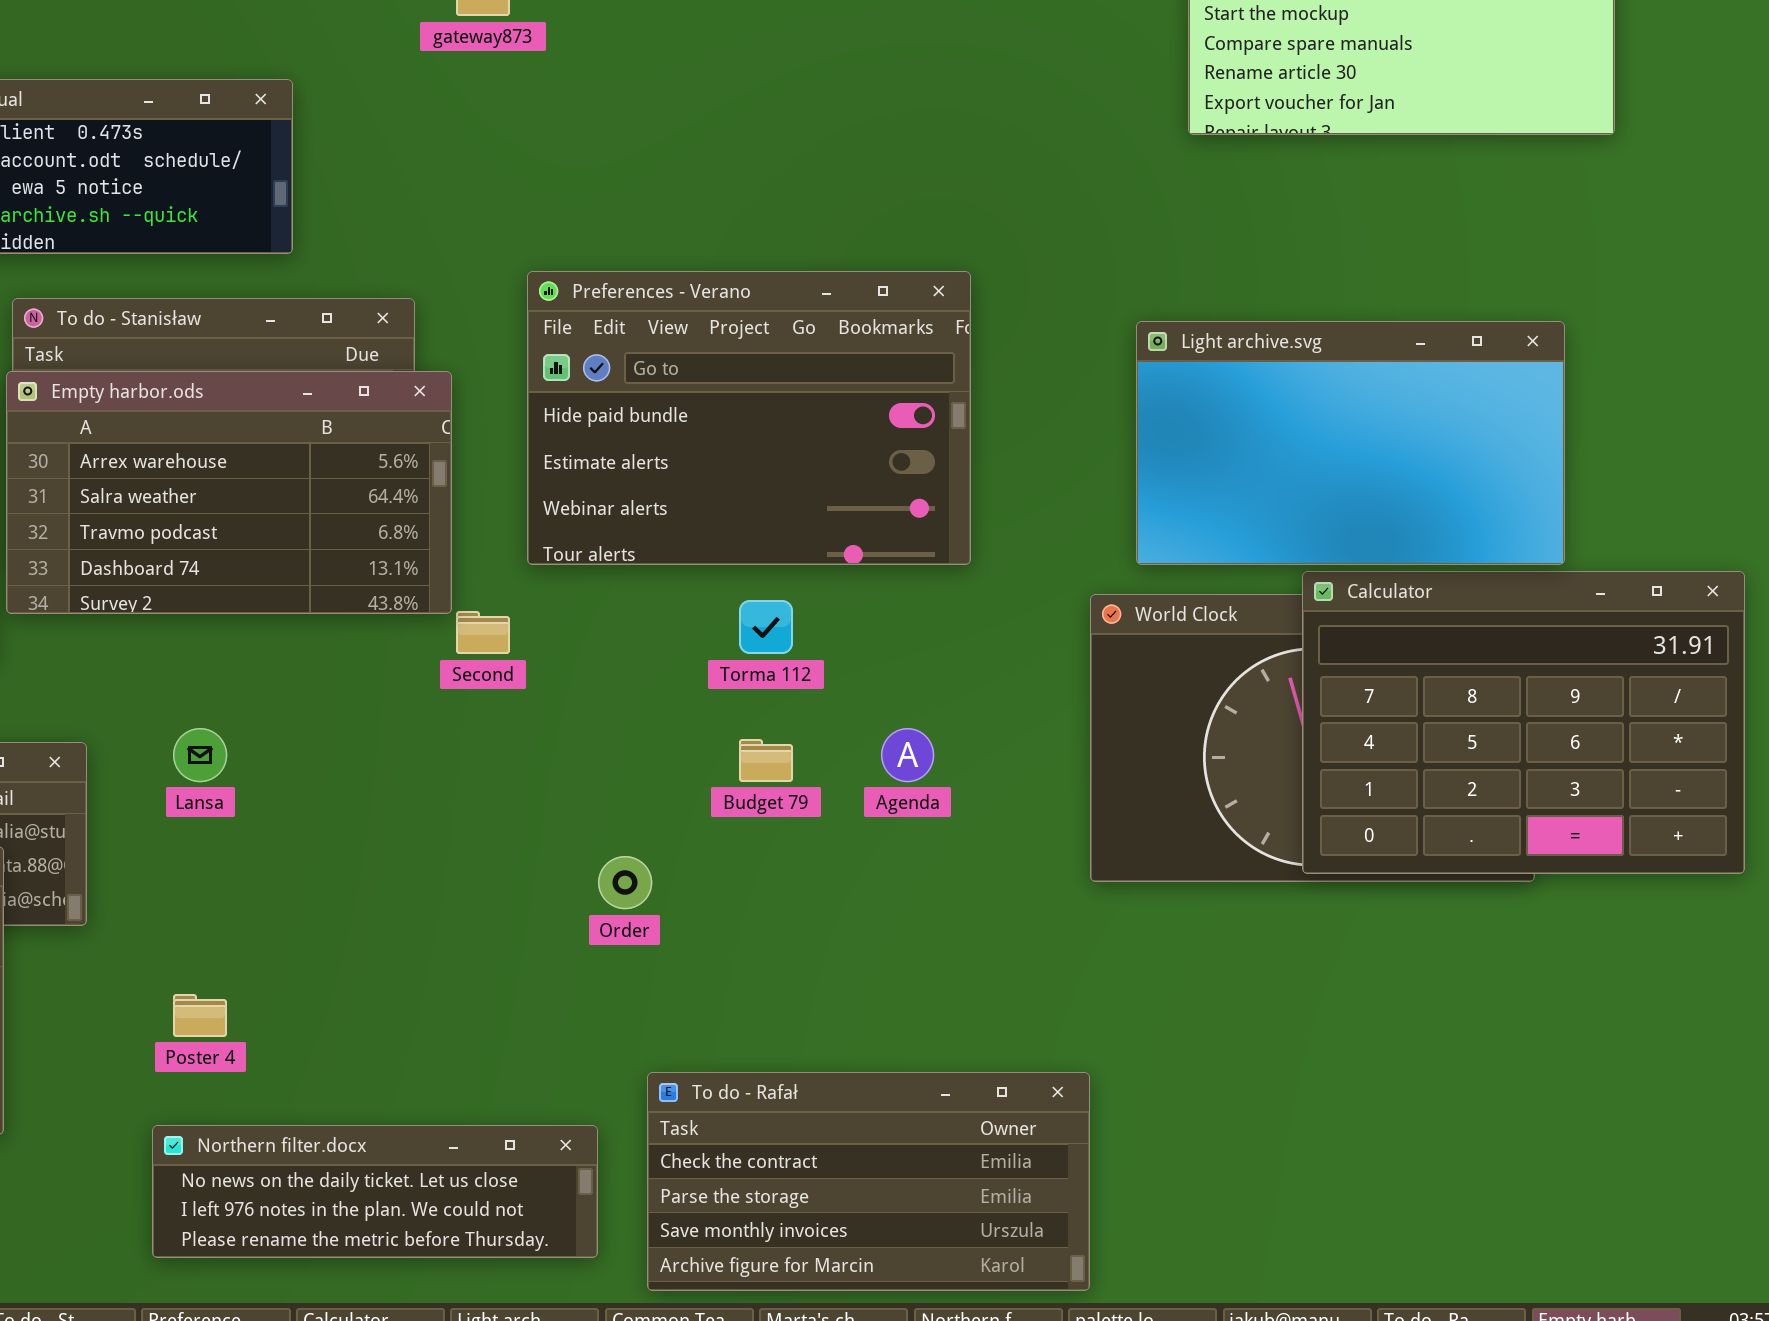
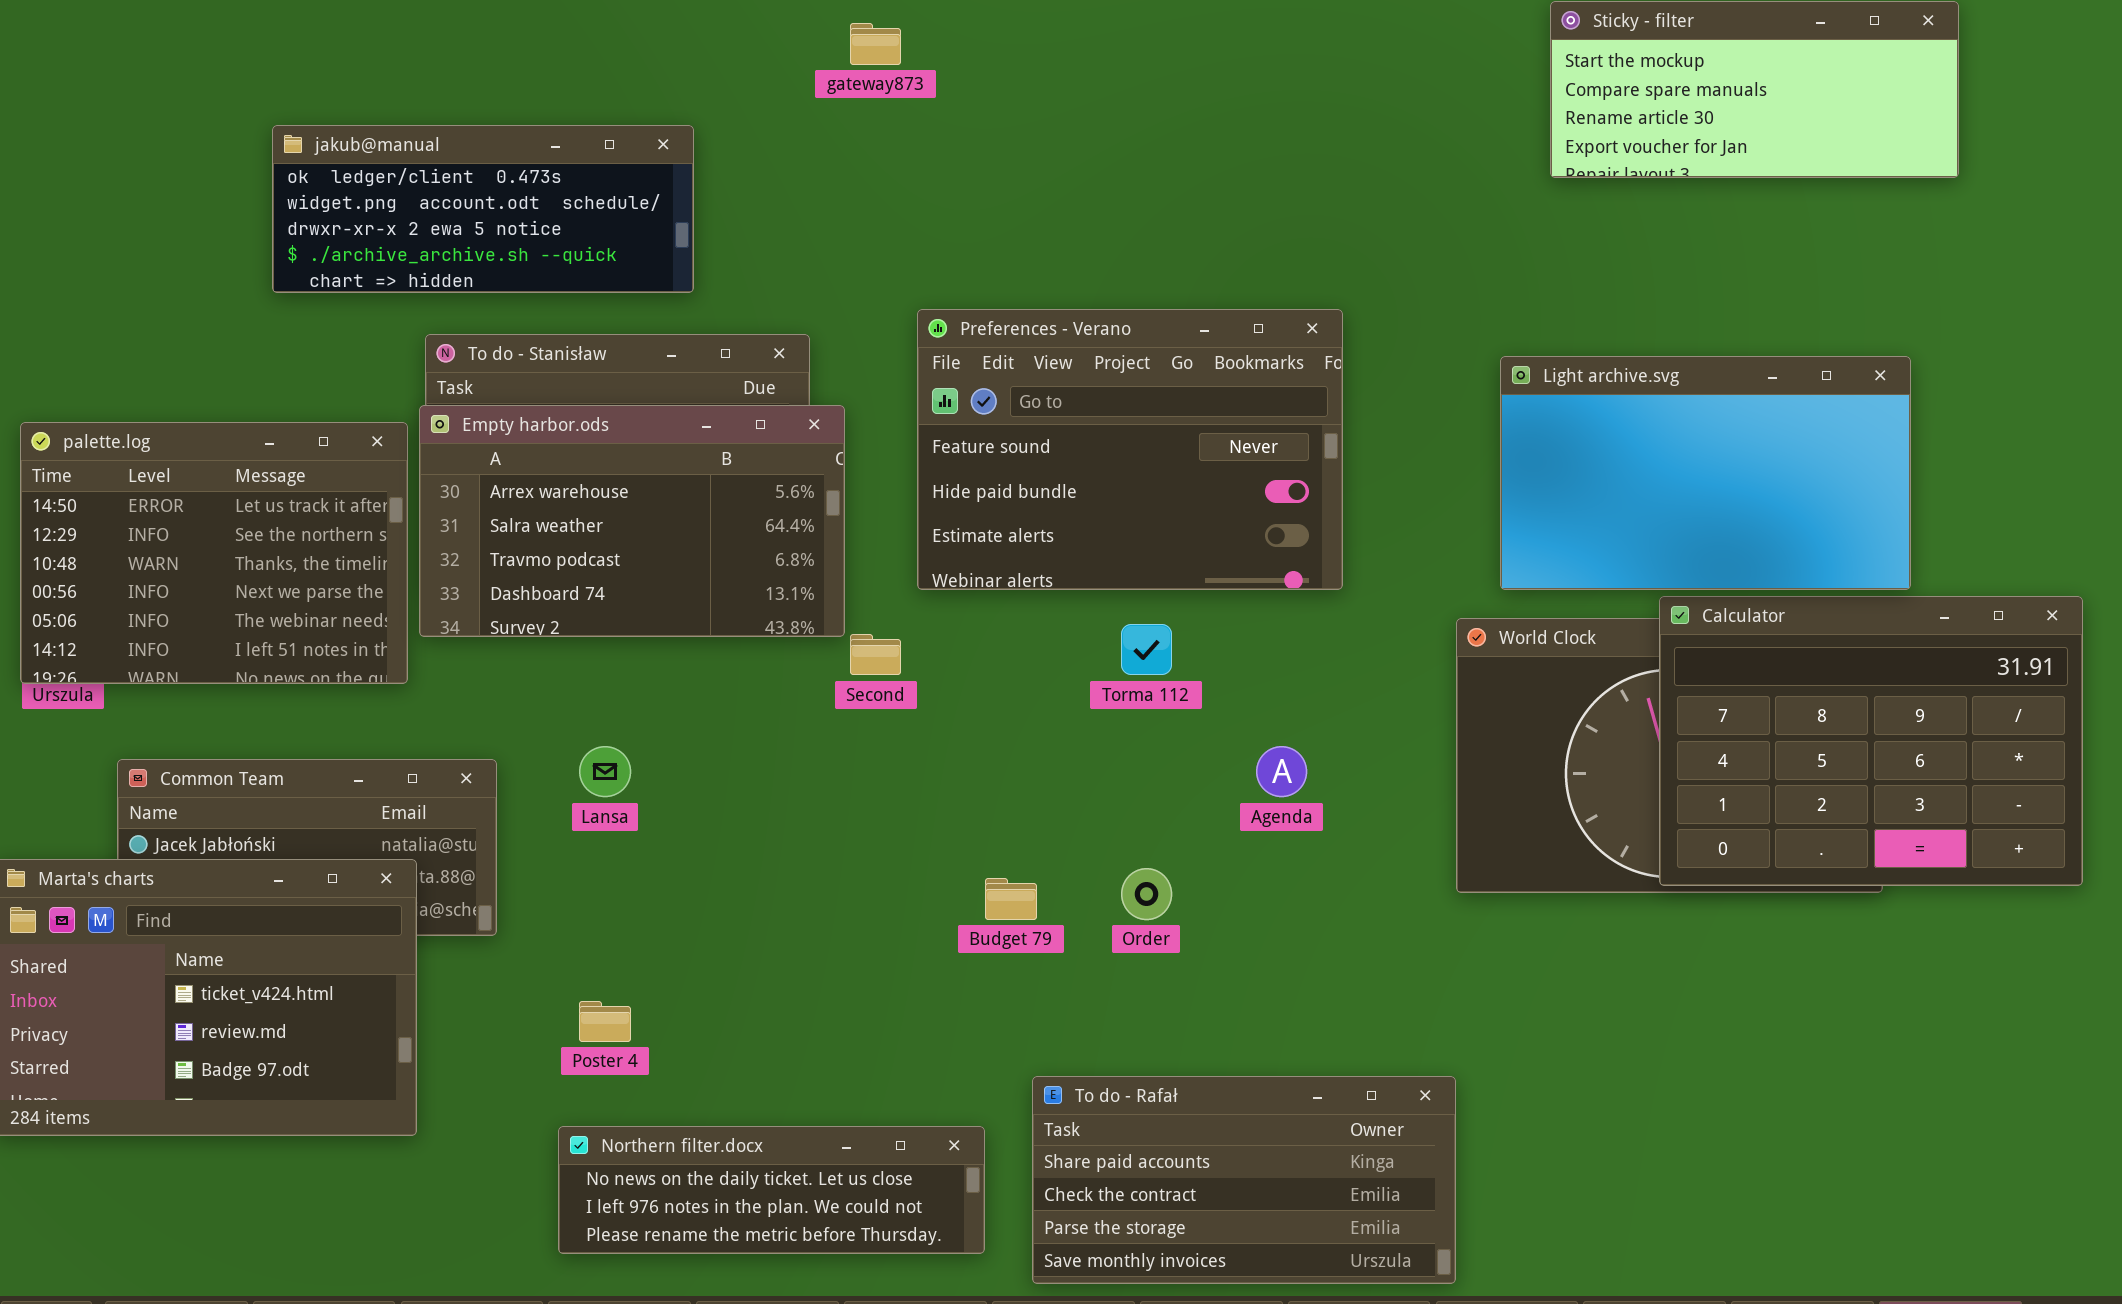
Preferences - Verano: [527,271,971,565] -> [917,309,1343,590], scrolled up 1 row
Budget 79: [739,739,793,782] -> [985,878,1037,920], moved
Order: [598,856,652,909] -> [1121,868,1172,920], moved
To do - Rafał: [647,1072,1090,1291] -> [1032,1076,1456,1284], scrolled up 1 row

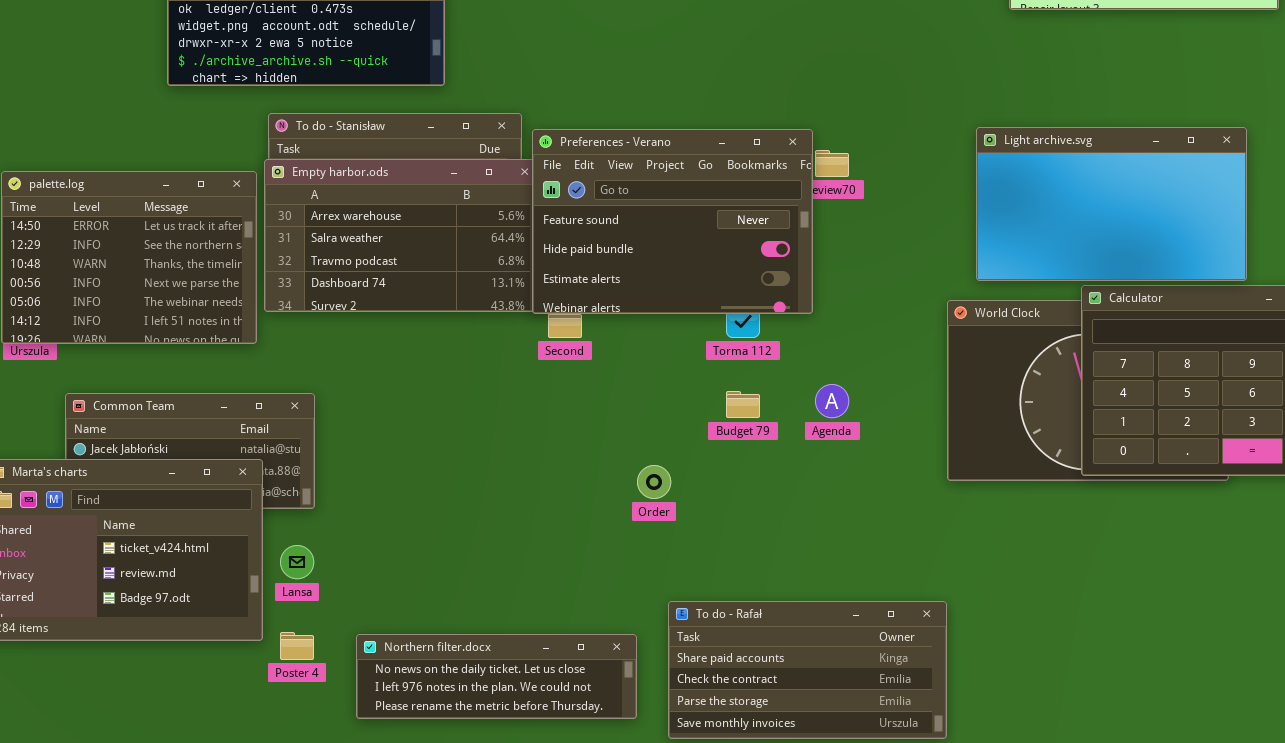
Preferences - Verano: [917,309,1343,590] -> [532,129,813,314], moved
Lansa: [579,746,631,797] -> [280,545,314,579], moved
Order: [1121,868,1172,920] -> [637,465,671,499], moved
Budget 79: [985,878,1037,920] -> [726,391,760,418], moved
Poster 4: [579,1001,631,1042] -> [280,632,314,660], moved

